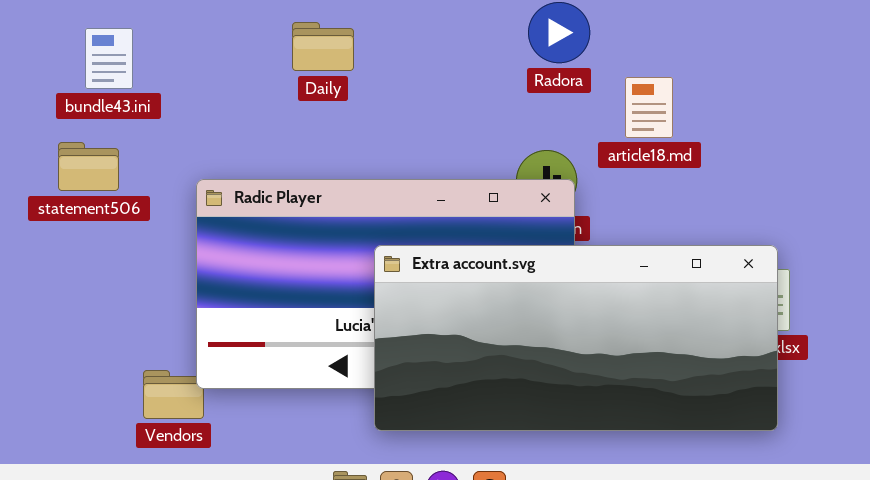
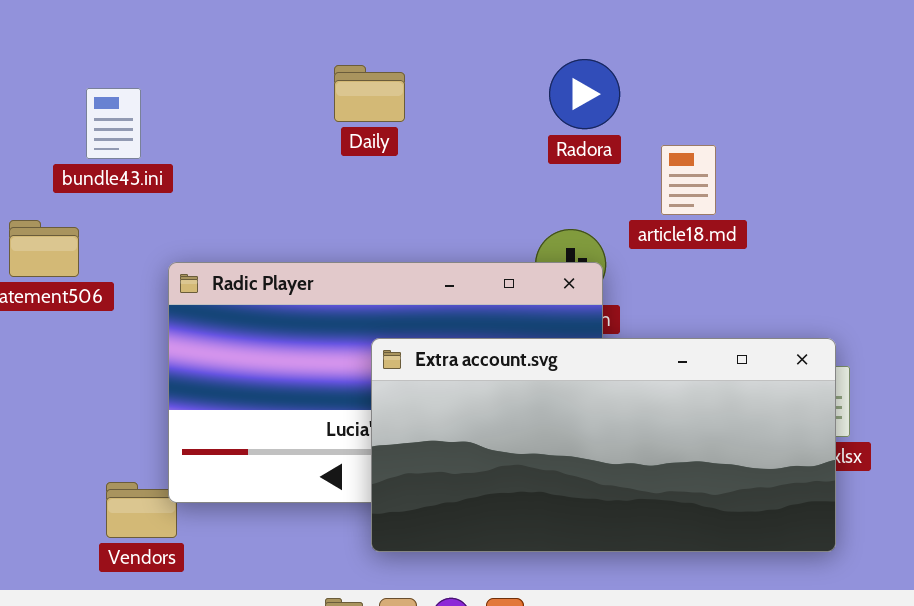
Daily: [292,22,354,71] -> [334,65,405,122], moved
bundle43.ini: [85,28,133,89] -> [86,88,141,159], moved

